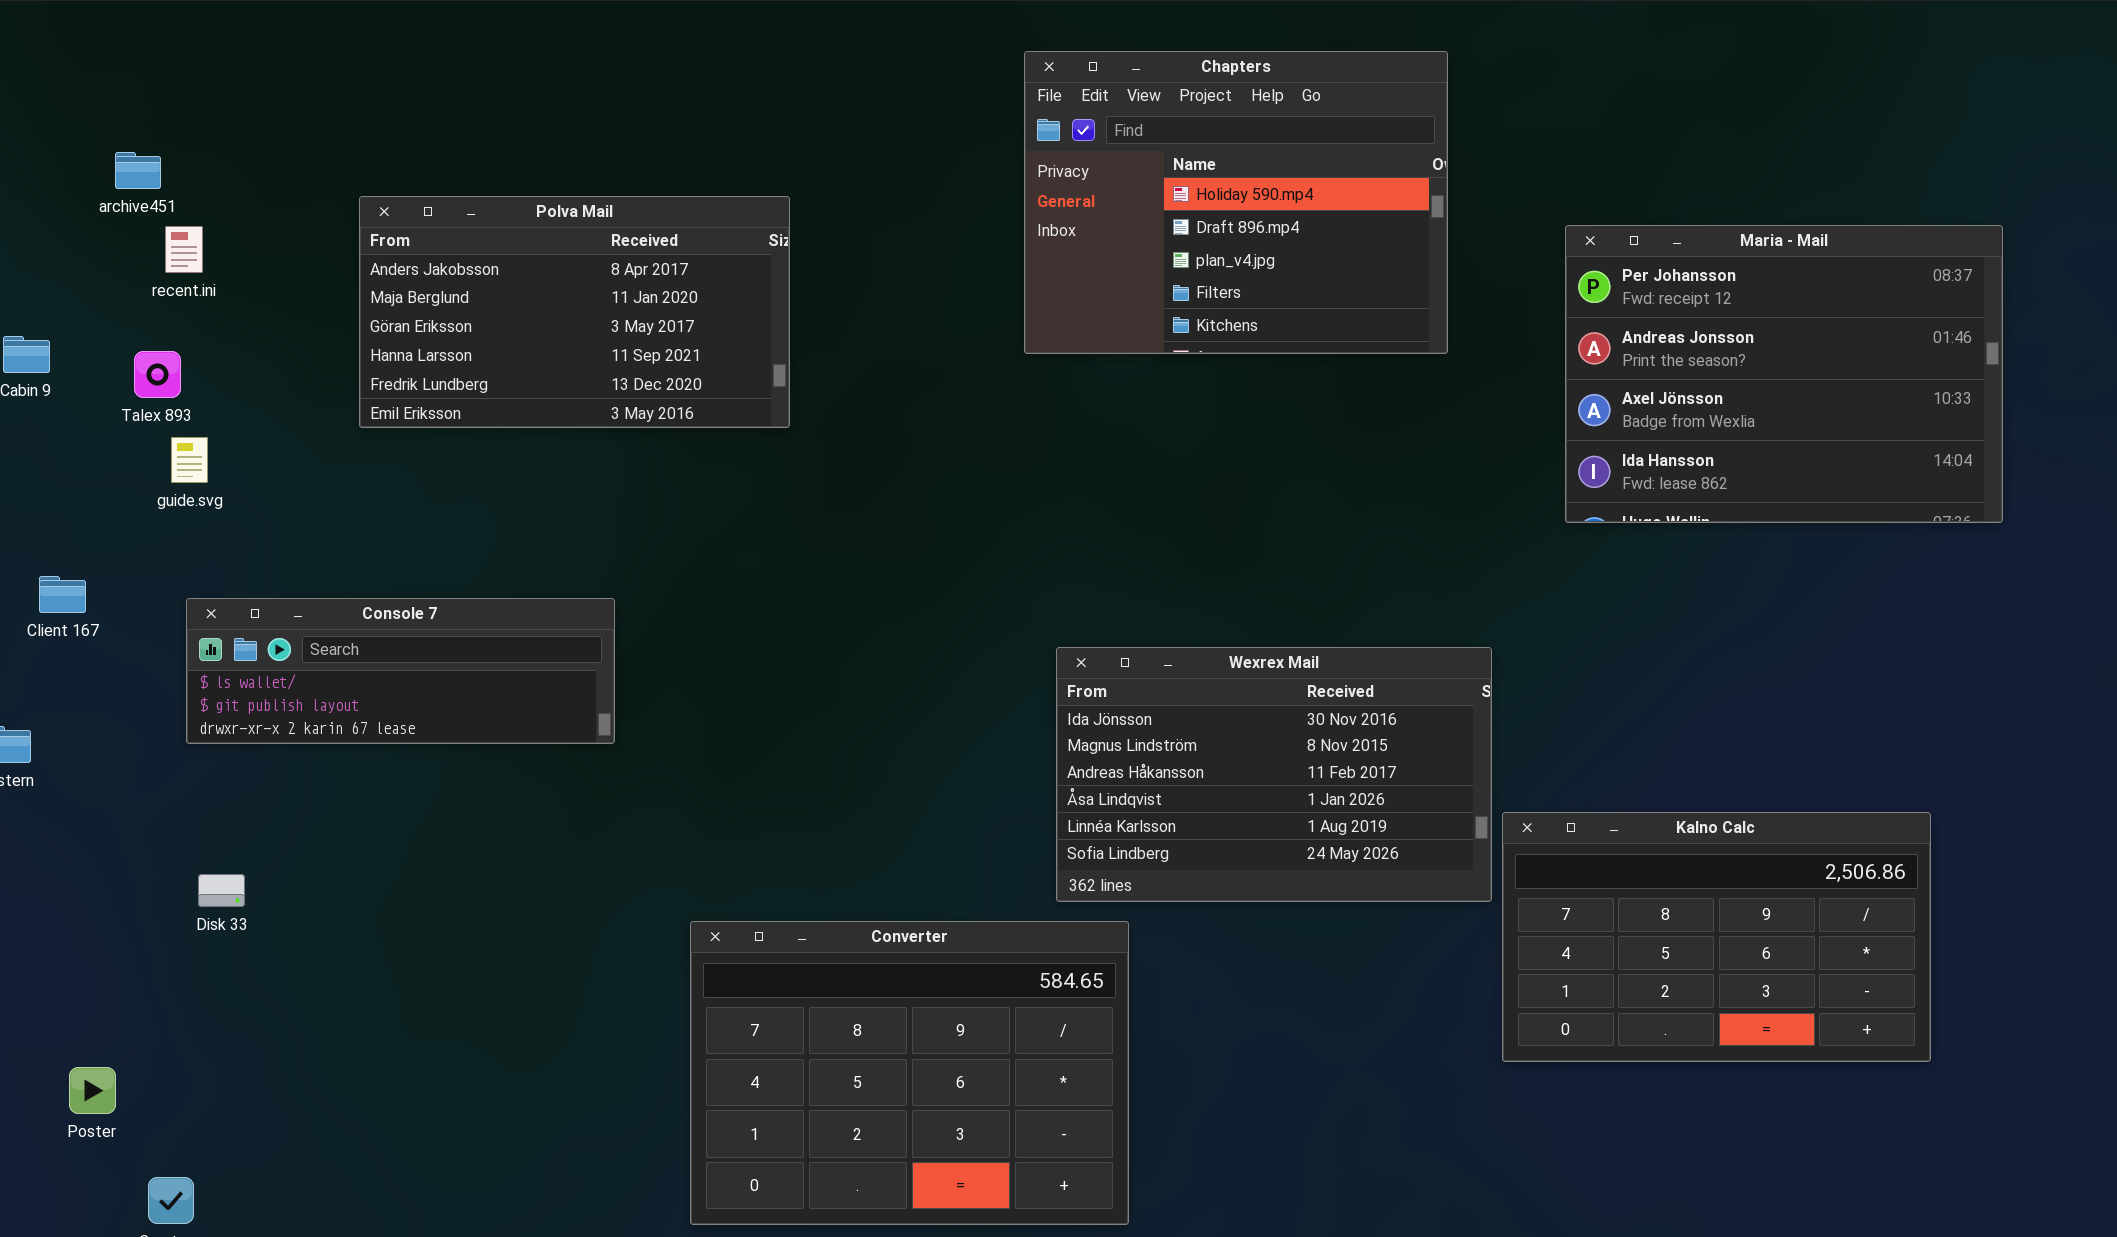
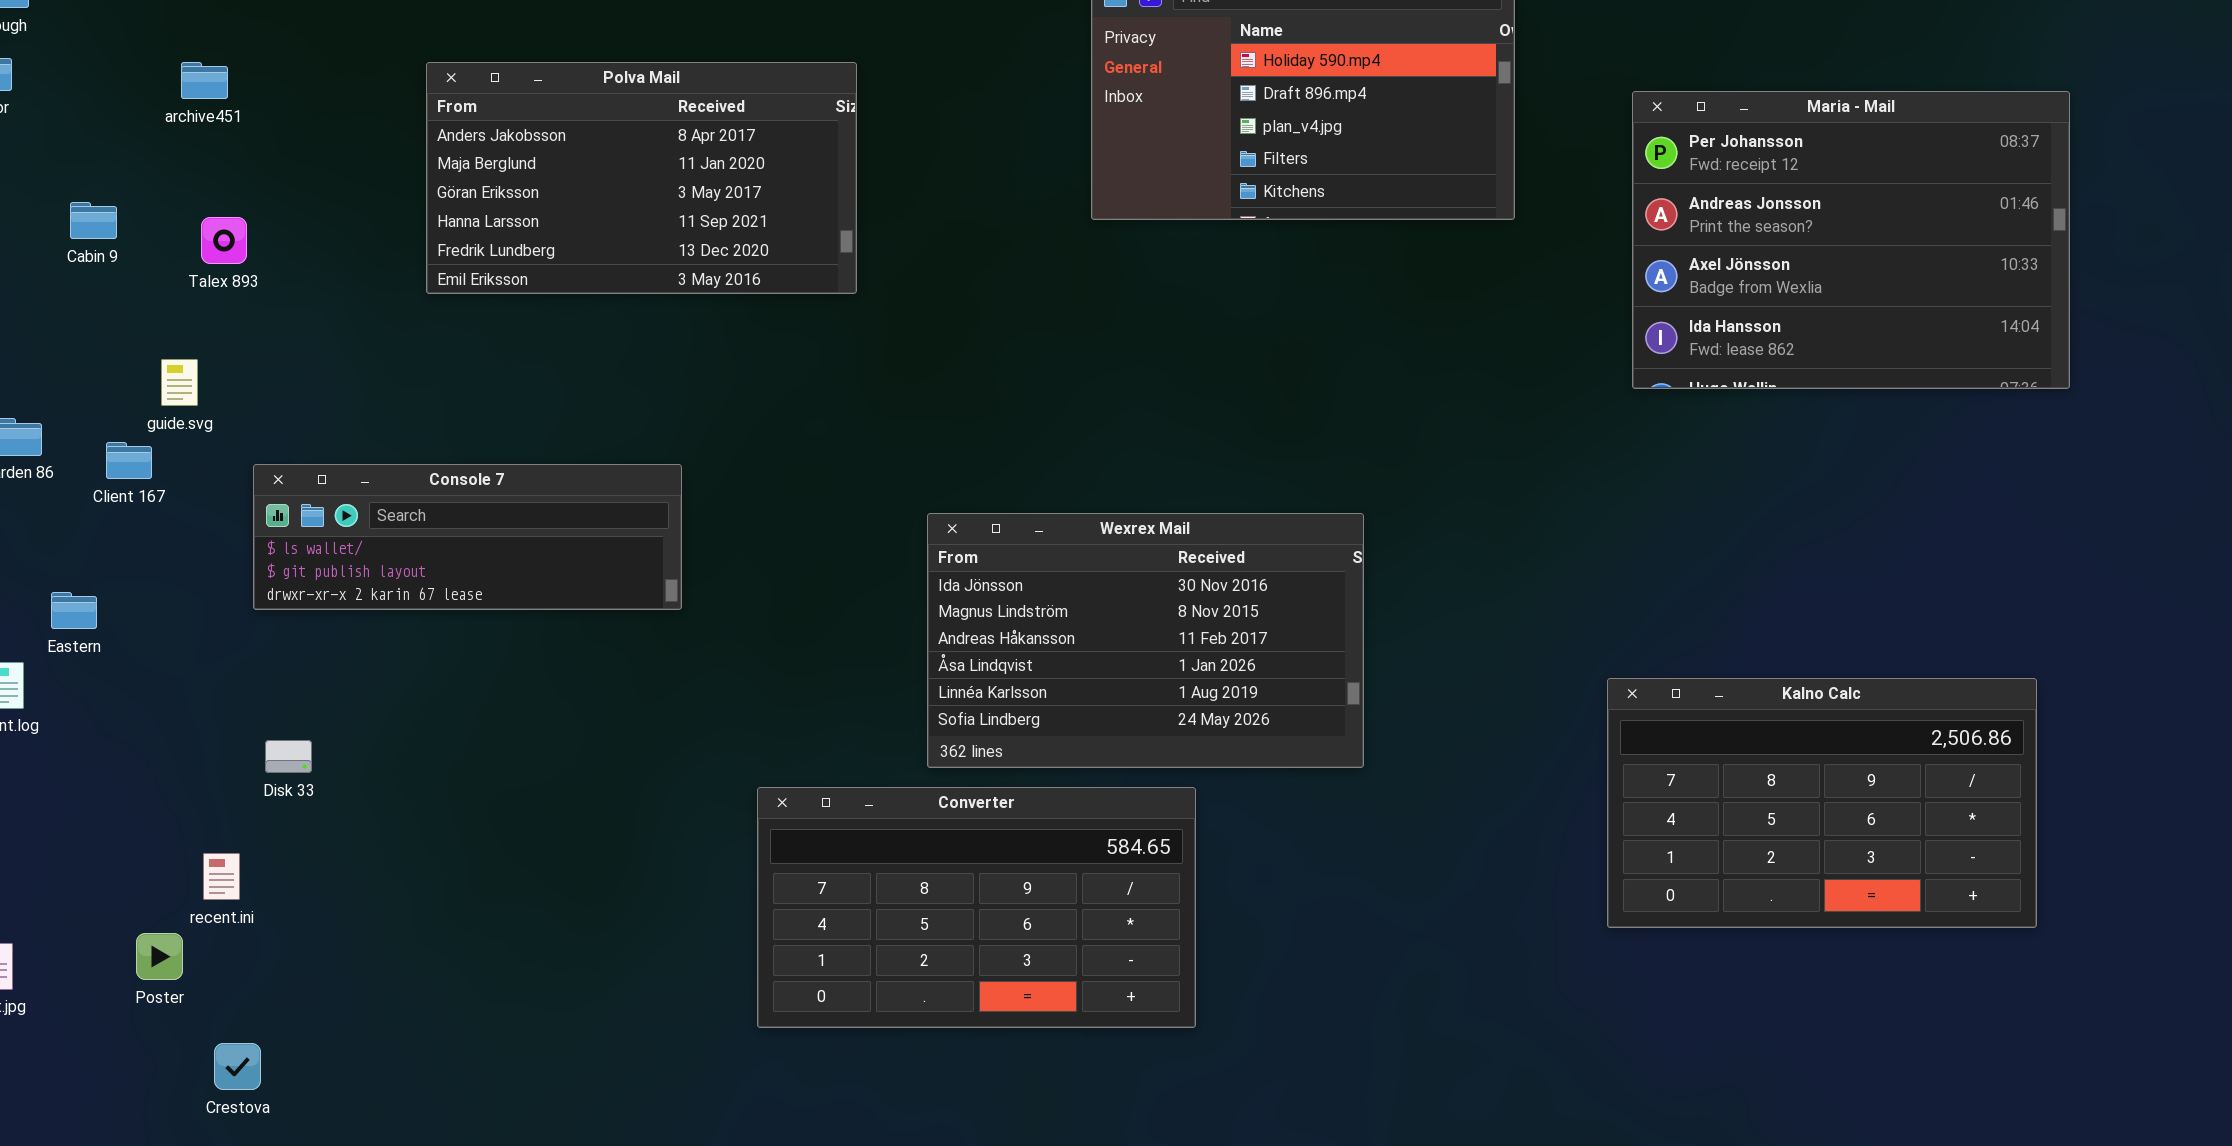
archive451: [115,152,161,189] -> [181,62,228,99], moved
recent.ini: [165,226,203,273] -> [203,853,240,900], moved
guide.svg: [171,437,208,483] -> [161,359,198,406], moved
Wexrex Mail: [1056,647,1492,902] -> [927,513,1364,768], moved
Kalno Calc: [1502,812,1931,1062] -> [1607,678,2037,928], moved
Converter: [690,921,1129,1225] -> [757,787,1196,1028], resized

